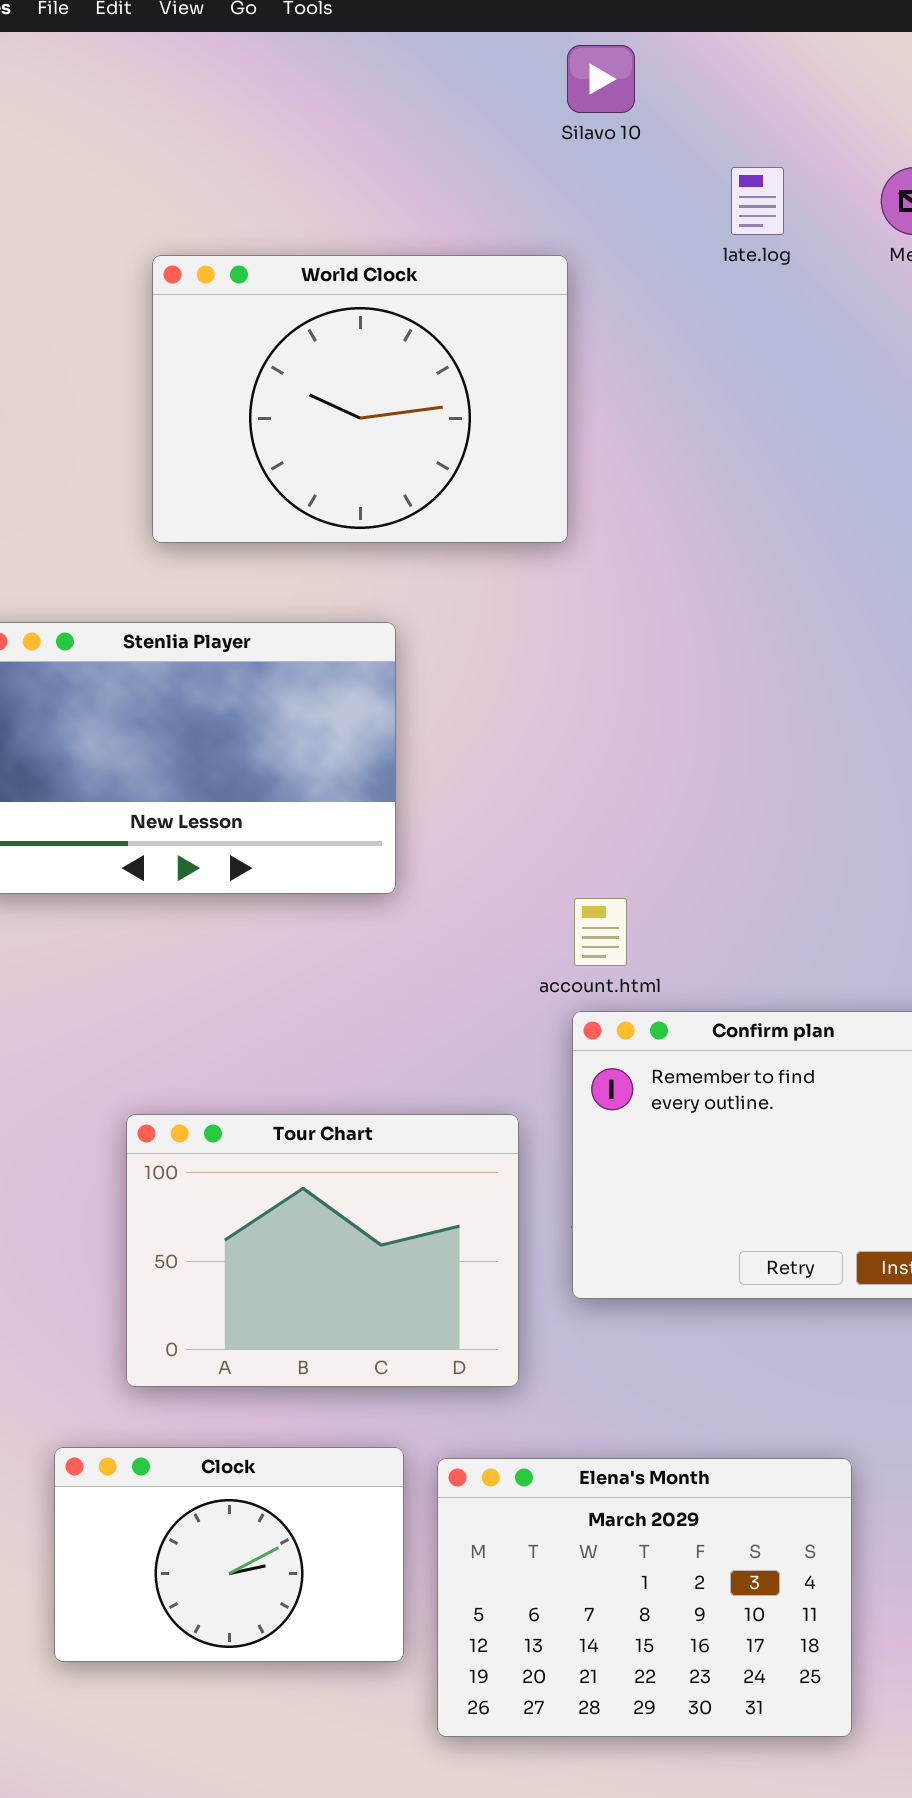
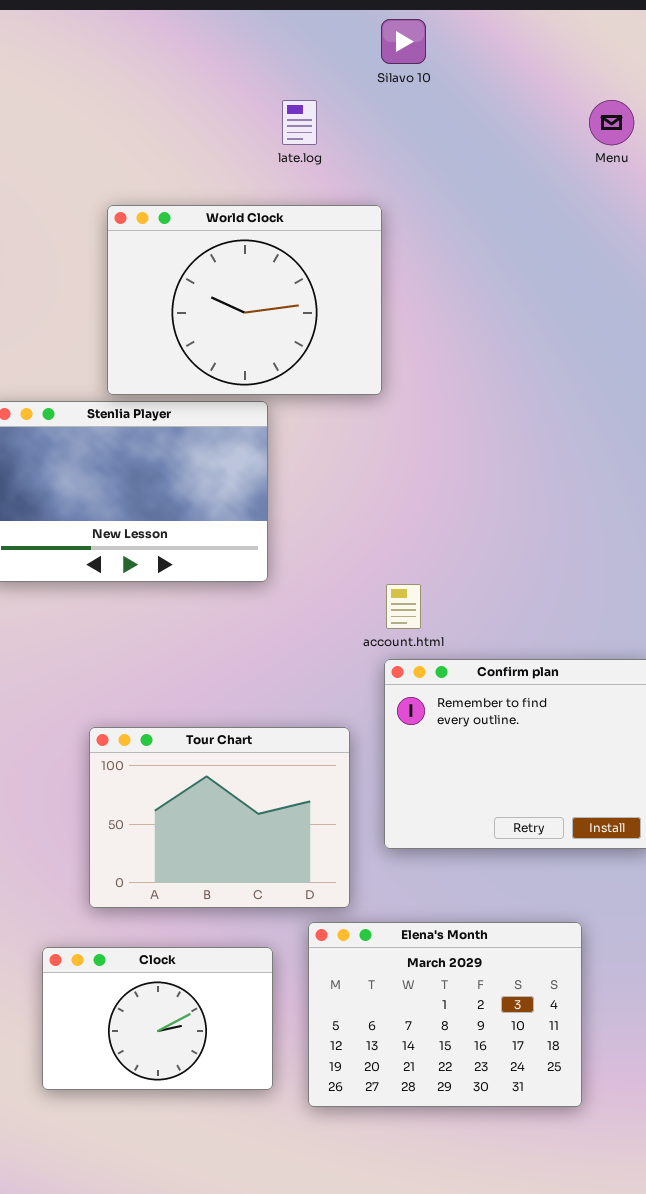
late.log: [731,167,784,235] -> [282,100,317,145], moved
World Clock: [152,255,568,543] -> [107,205,382,395], moved
Elena's Month: [437,1458,852,1737] -> [308,922,582,1107], moved

